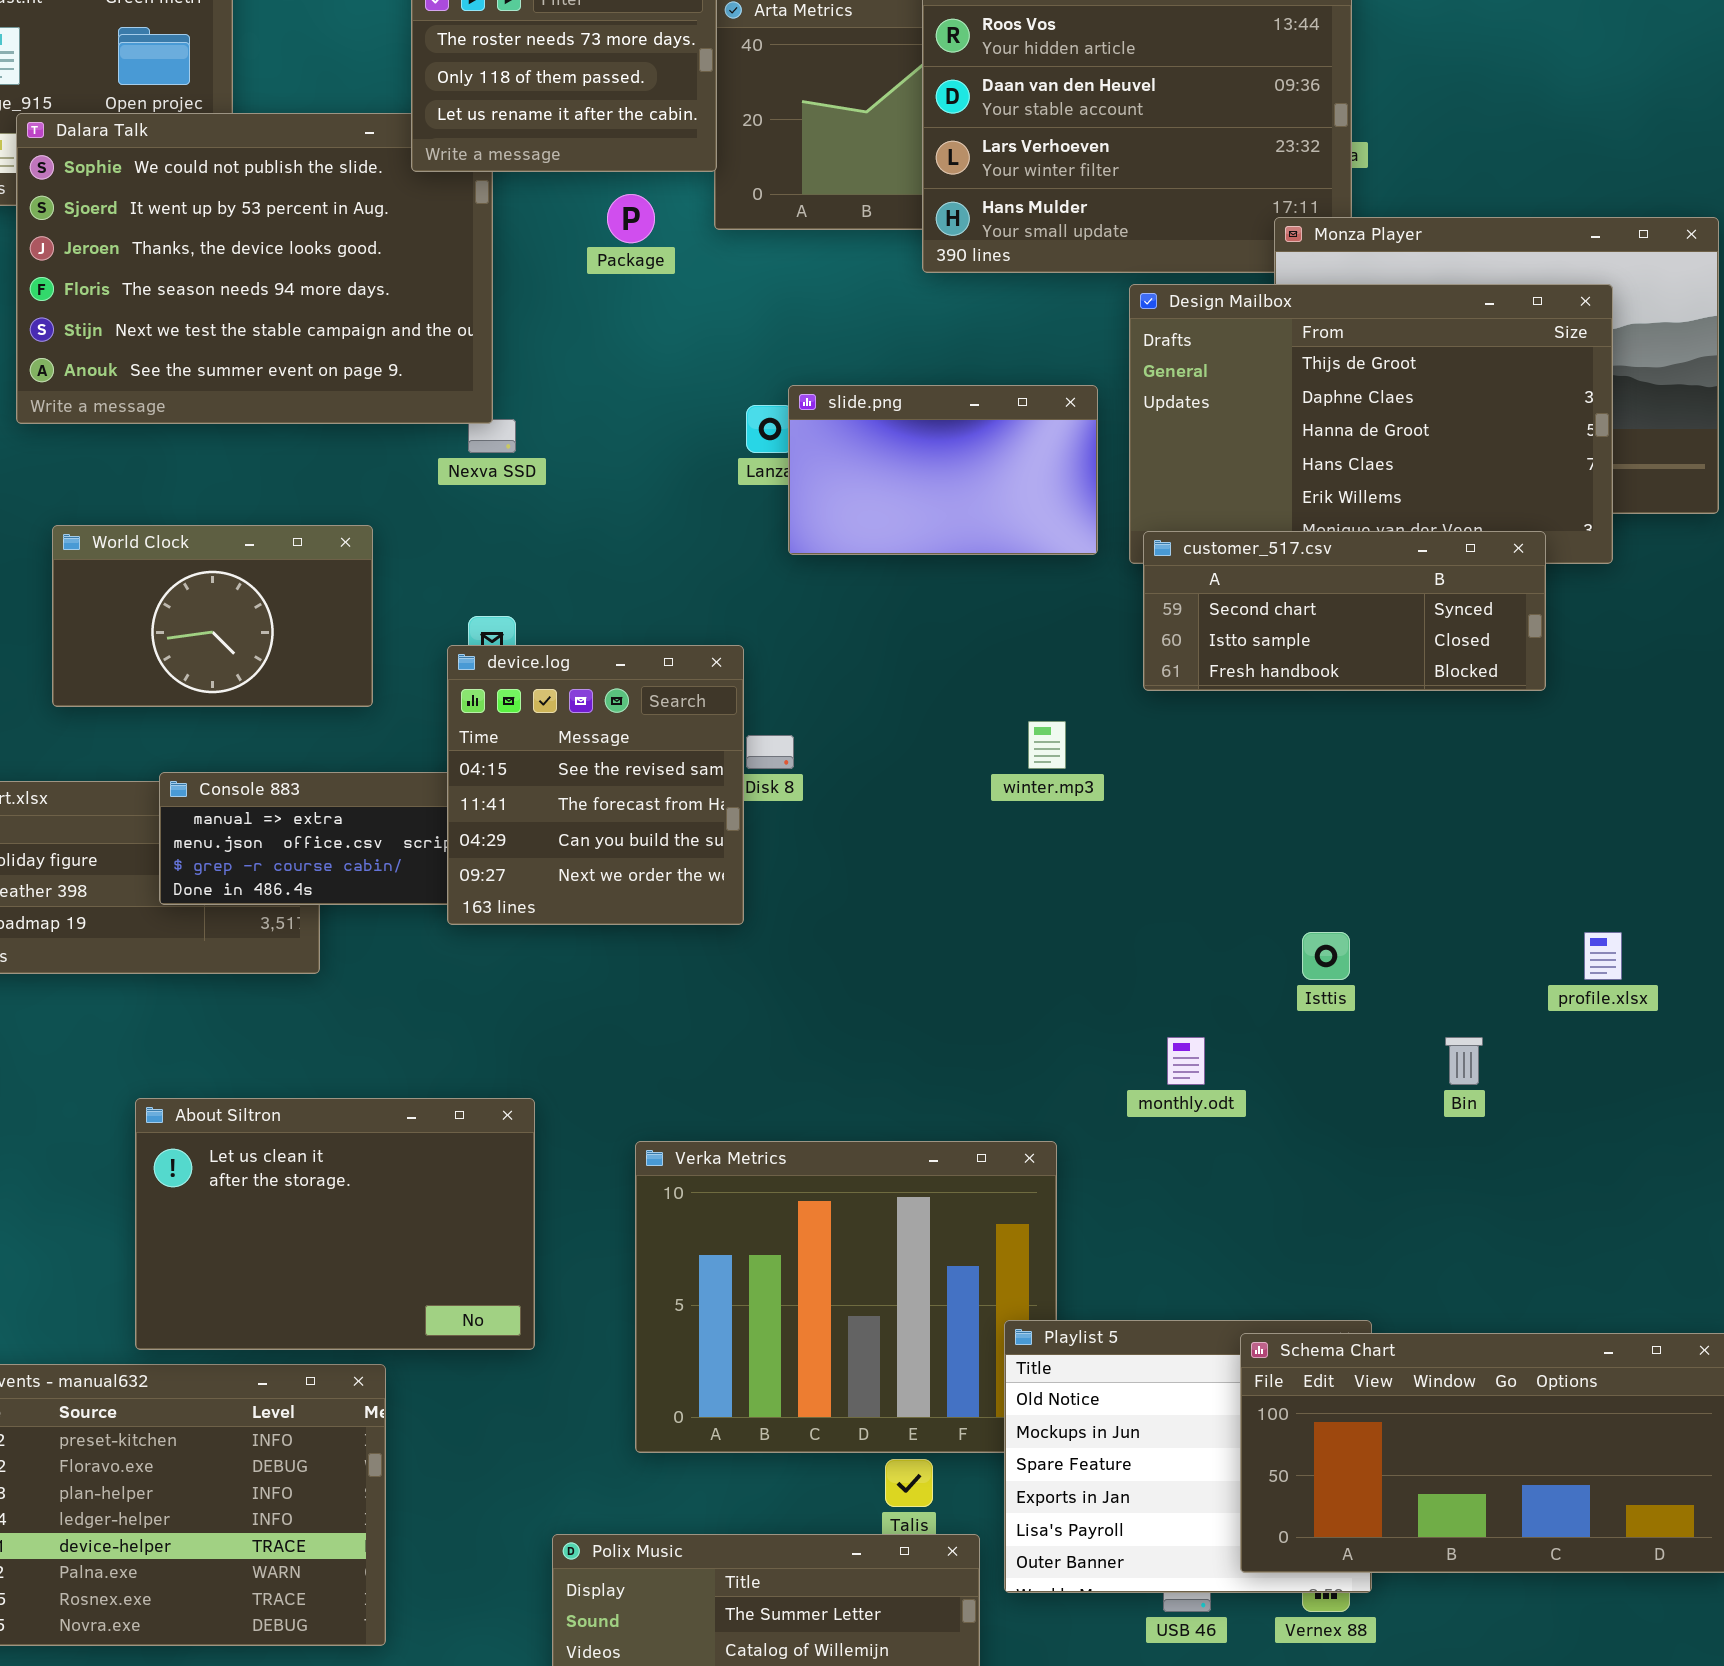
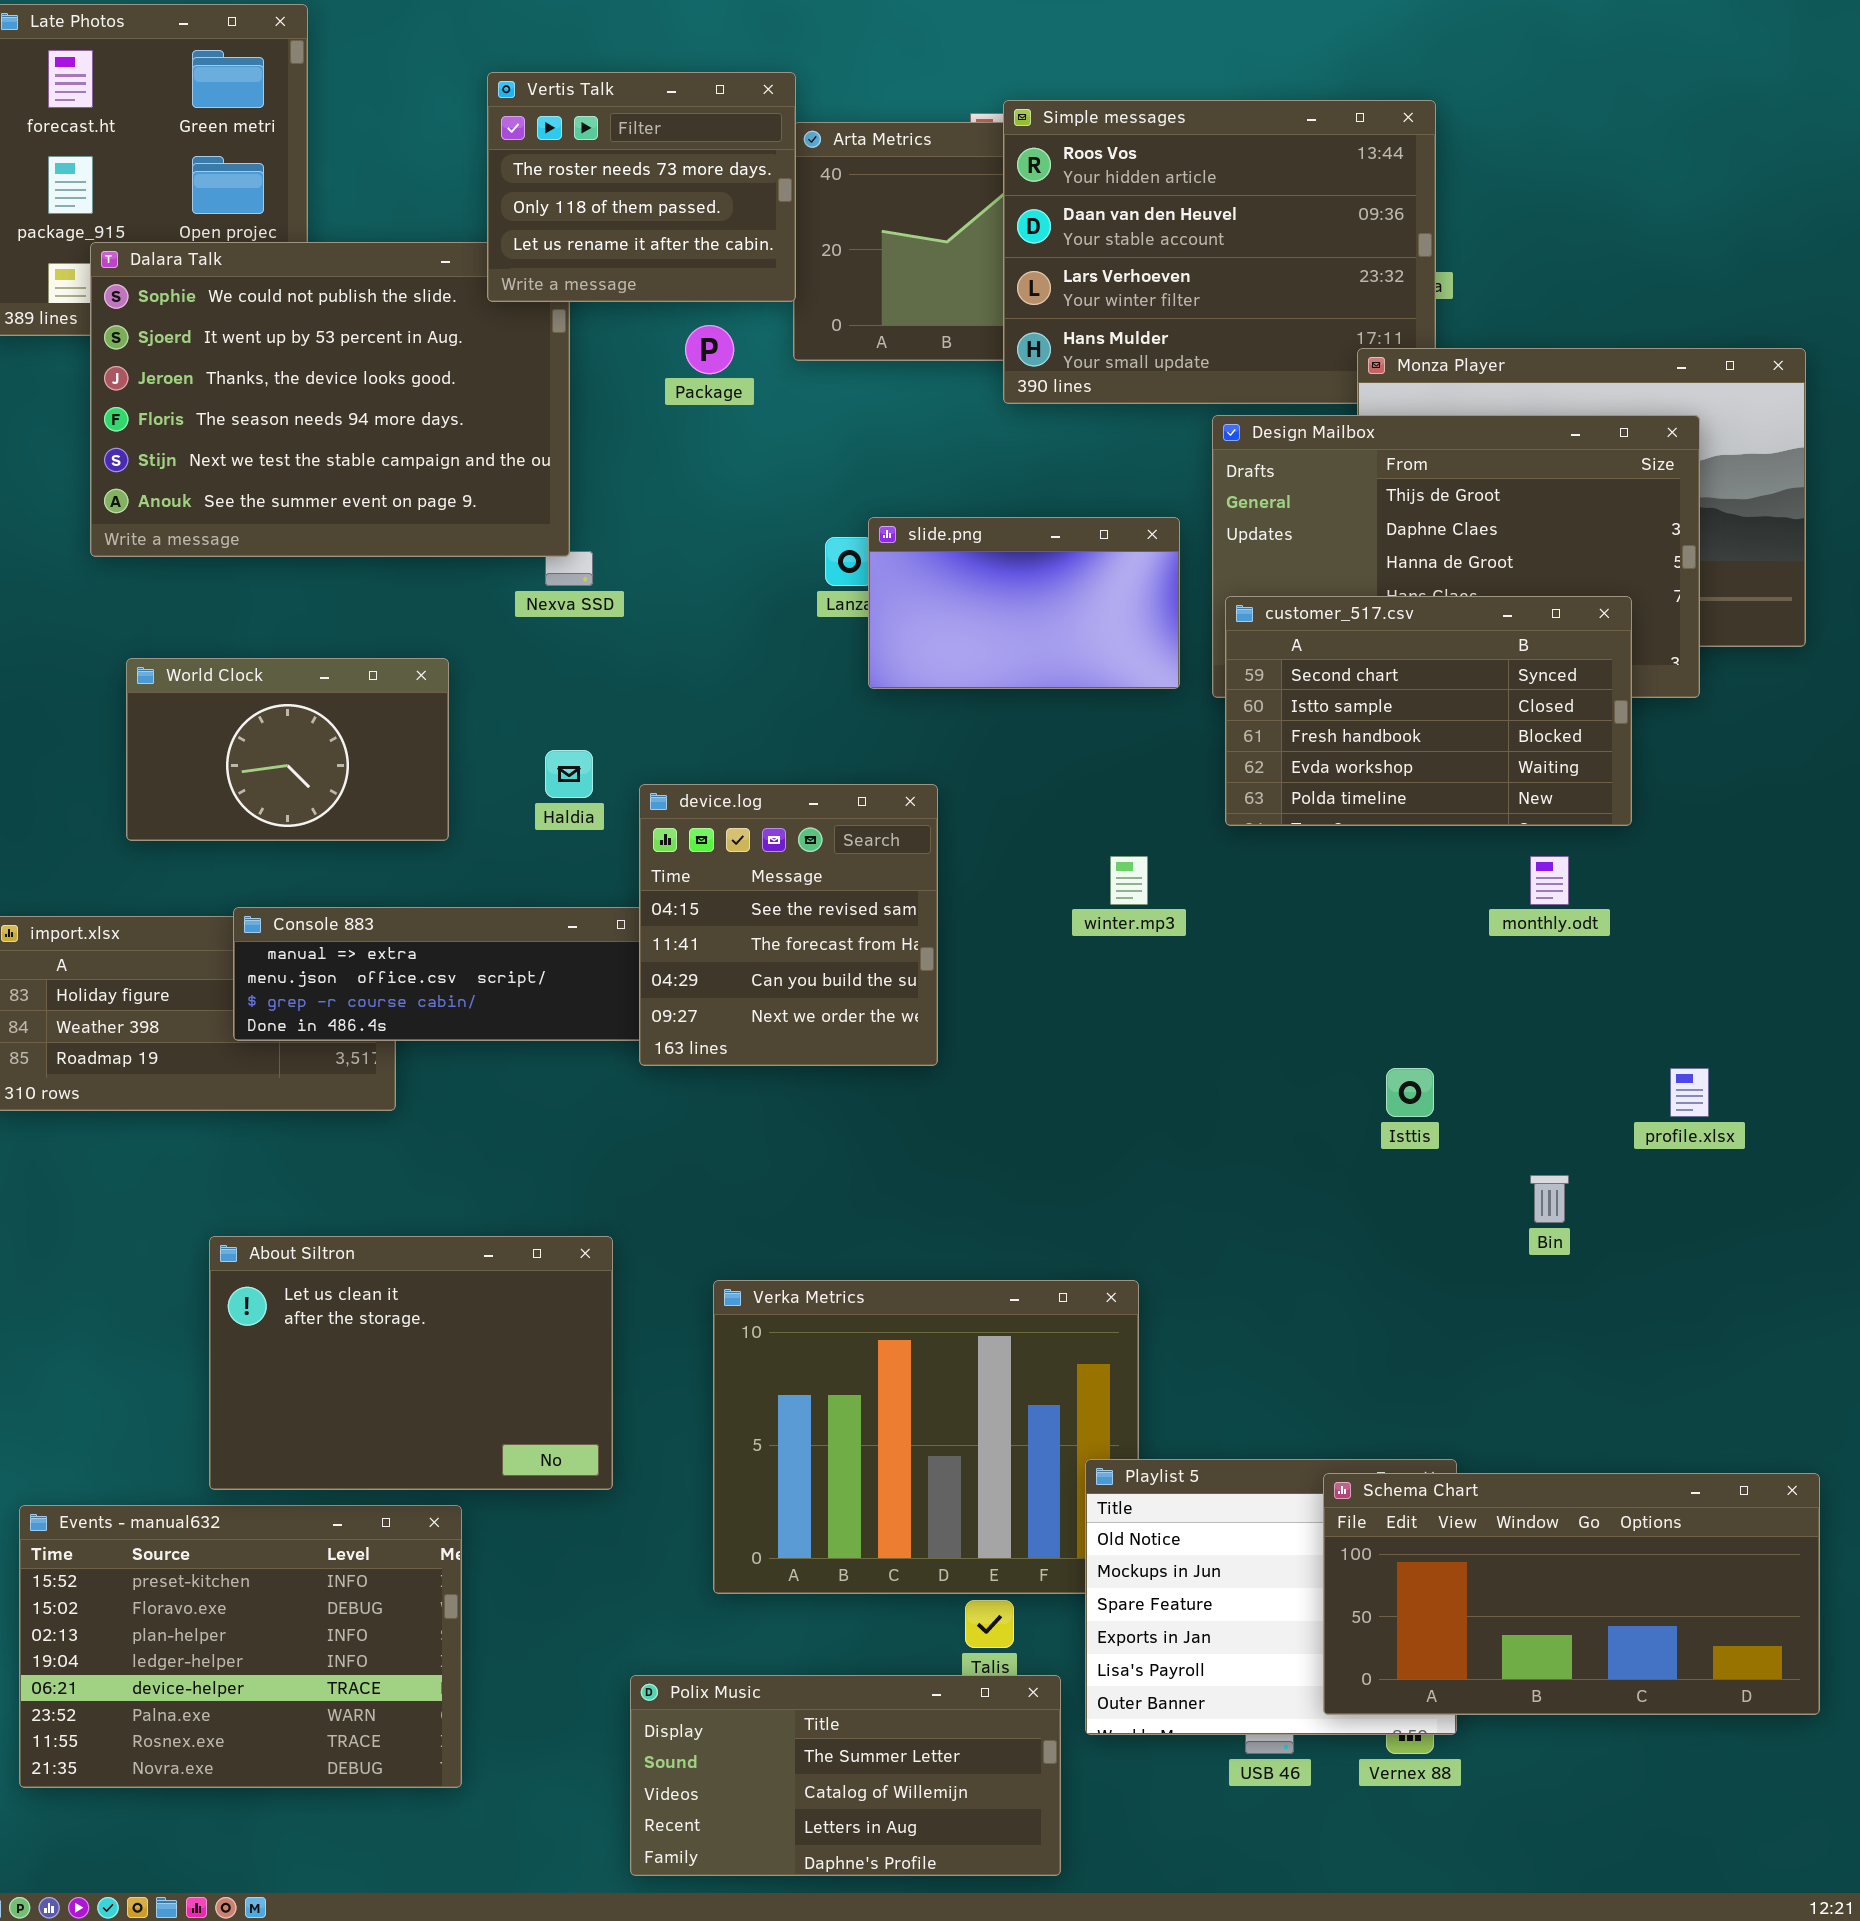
customer_517.csv: [1143,531,1546,691] -> [1225,596,1632,826], resized
device.log: [447,645,744,925] -> [639,784,938,1066], moved
monthly.odt: [1167,1037,1205,1085] -> [1530,856,1569,905], moved

